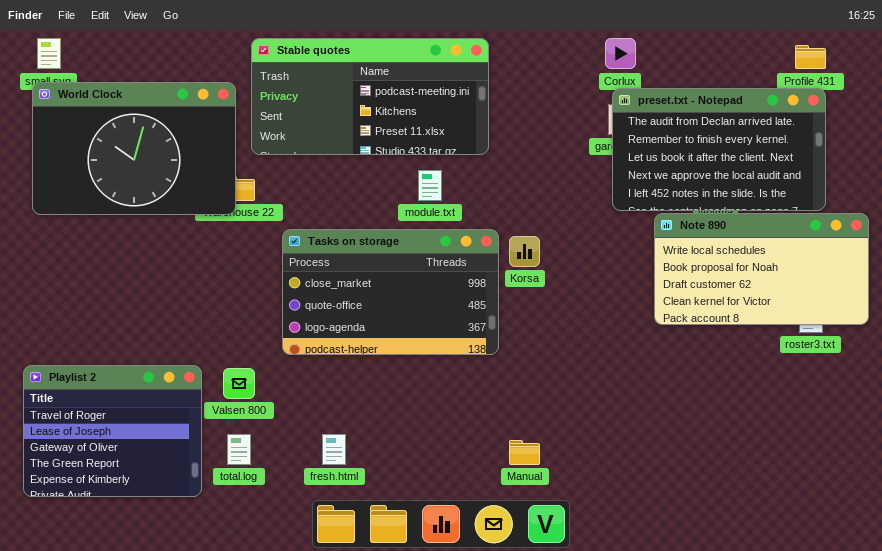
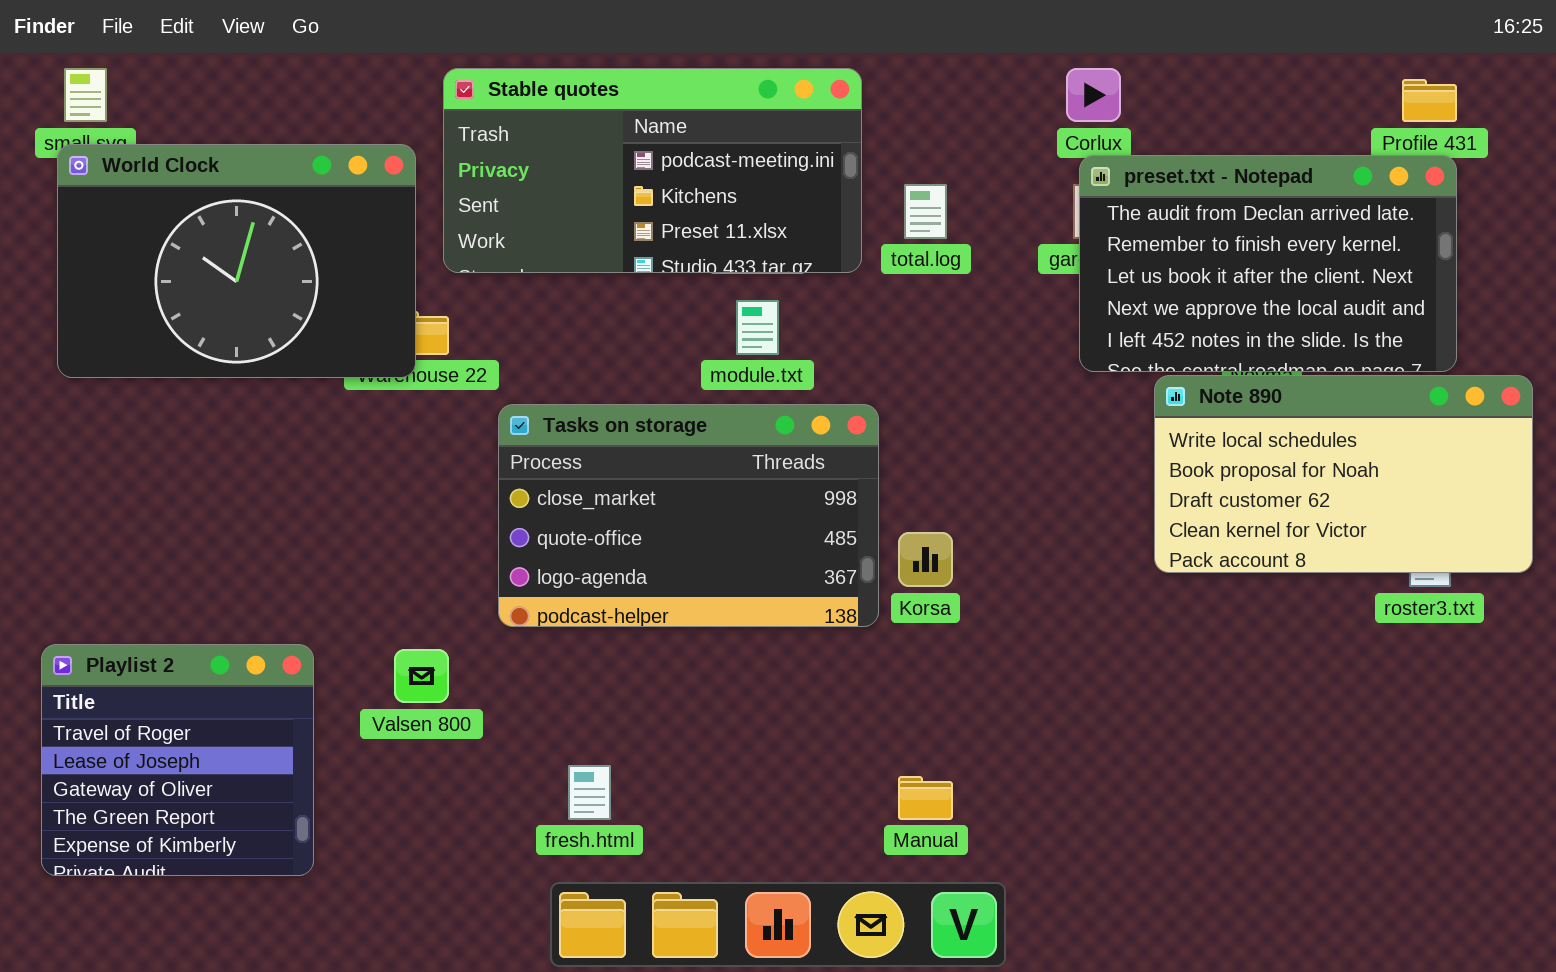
Korsa: [509,236,540,267] -> [898,532,953,587], moved
Playlist 2: [23,365,202,497] -> [41,644,314,876], resized
total.log: [227,434,251,465] -> [904,184,947,239], moved

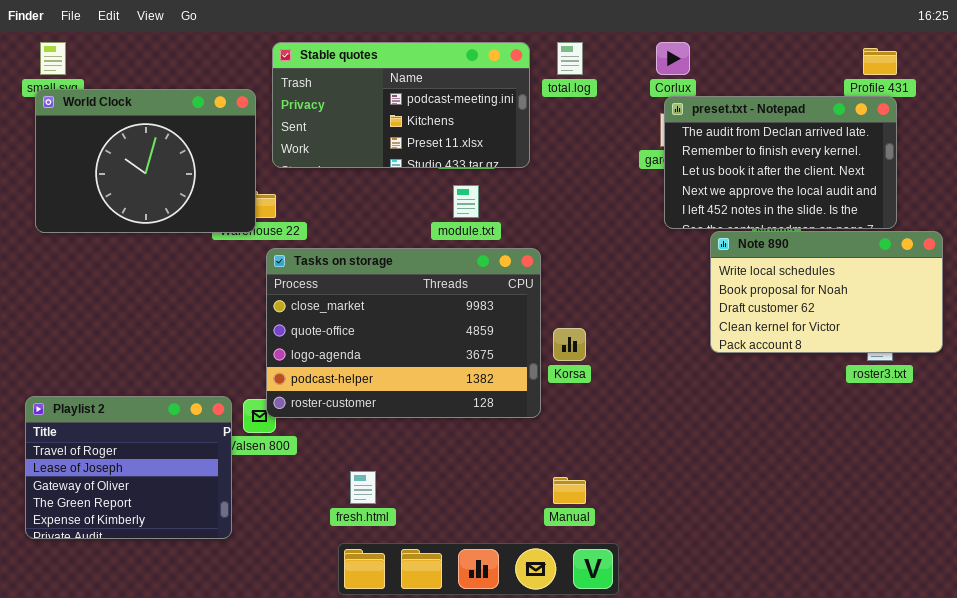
total.log: [904,184,947,239] -> [557,42,583,75], moved
Tasks on storage: [498,404,879,627] -> [266,248,541,418], resized
Playlist 2: [41,644,314,876] -> [25,396,232,539], resized

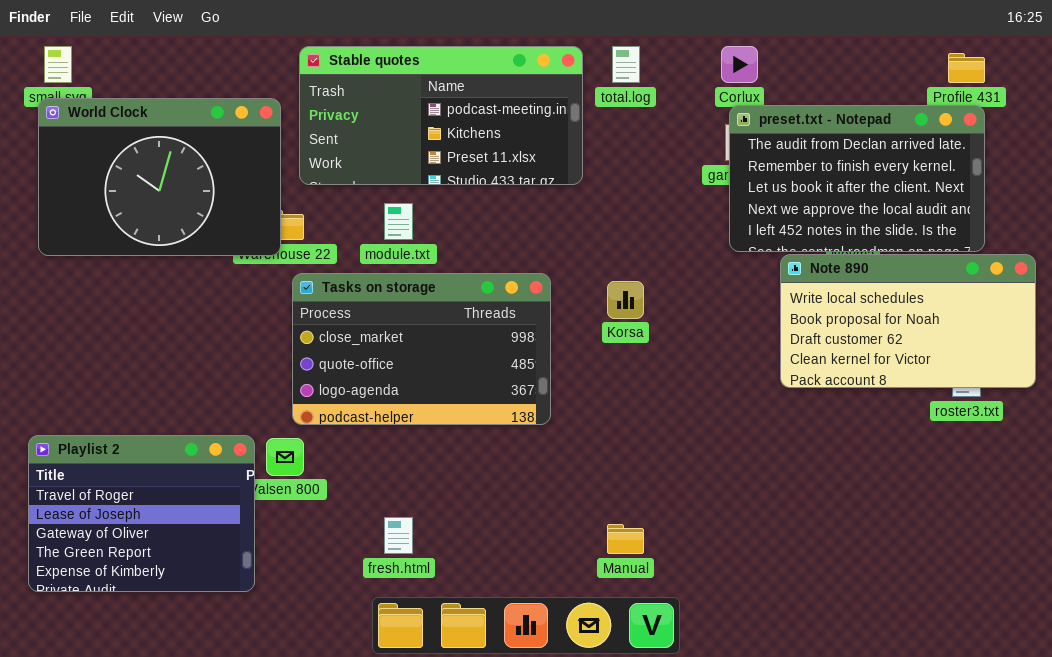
module.txt: [453,185,479,218] -> [384,203,413,240], moved
Tasks on storage: [266,248,541,418] -> [292,273,551,425], resized
Korsa: [553,328,586,361] -> [607,281,644,319], moved

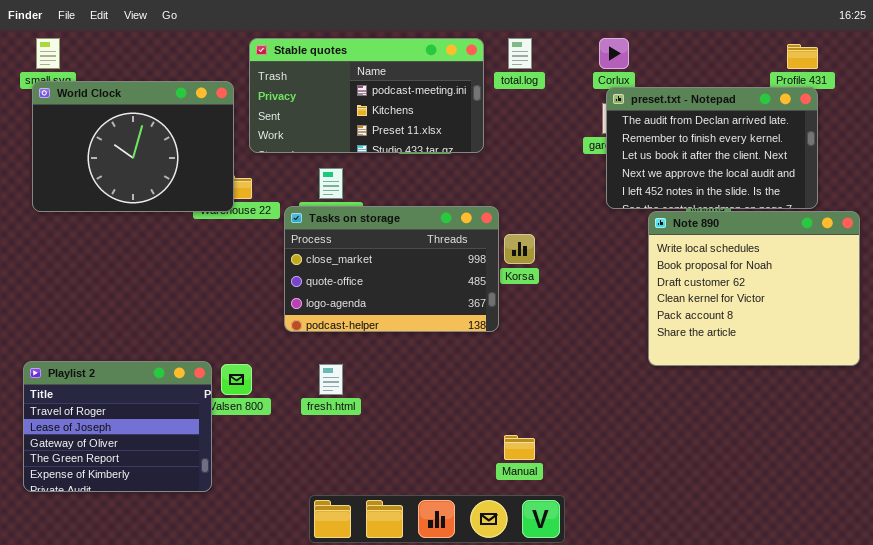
Note 890: [780,254,1036,388] -> [648,211,860,366], resized
Tasks on storage: [292,273,551,425] -> [284,206,499,332], moved
fresh.html: [384,517,413,554] -> [319,364,343,395], moved

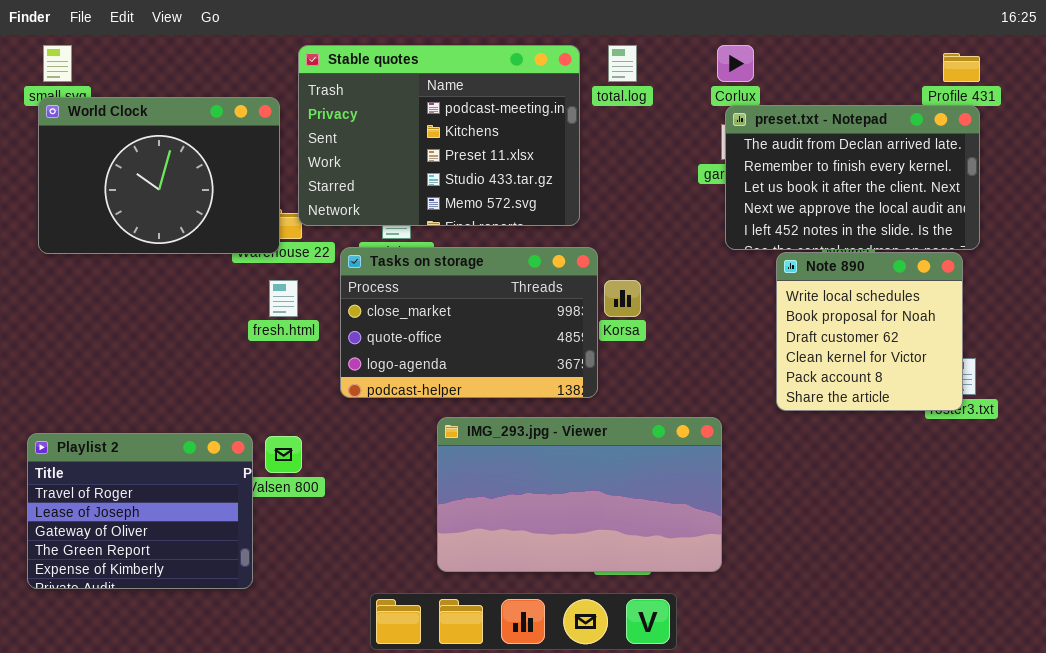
Stable quotes: [249,38,484,153] -> [298,45,580,226], resized
Note 890: [648,211,860,366] -> [776,252,963,411], resized
IMG_293.jpg - Viewer: none -> [437,417,722,572], opened
fresh.html: [319,364,343,395] -> [269,280,298,317], moved

